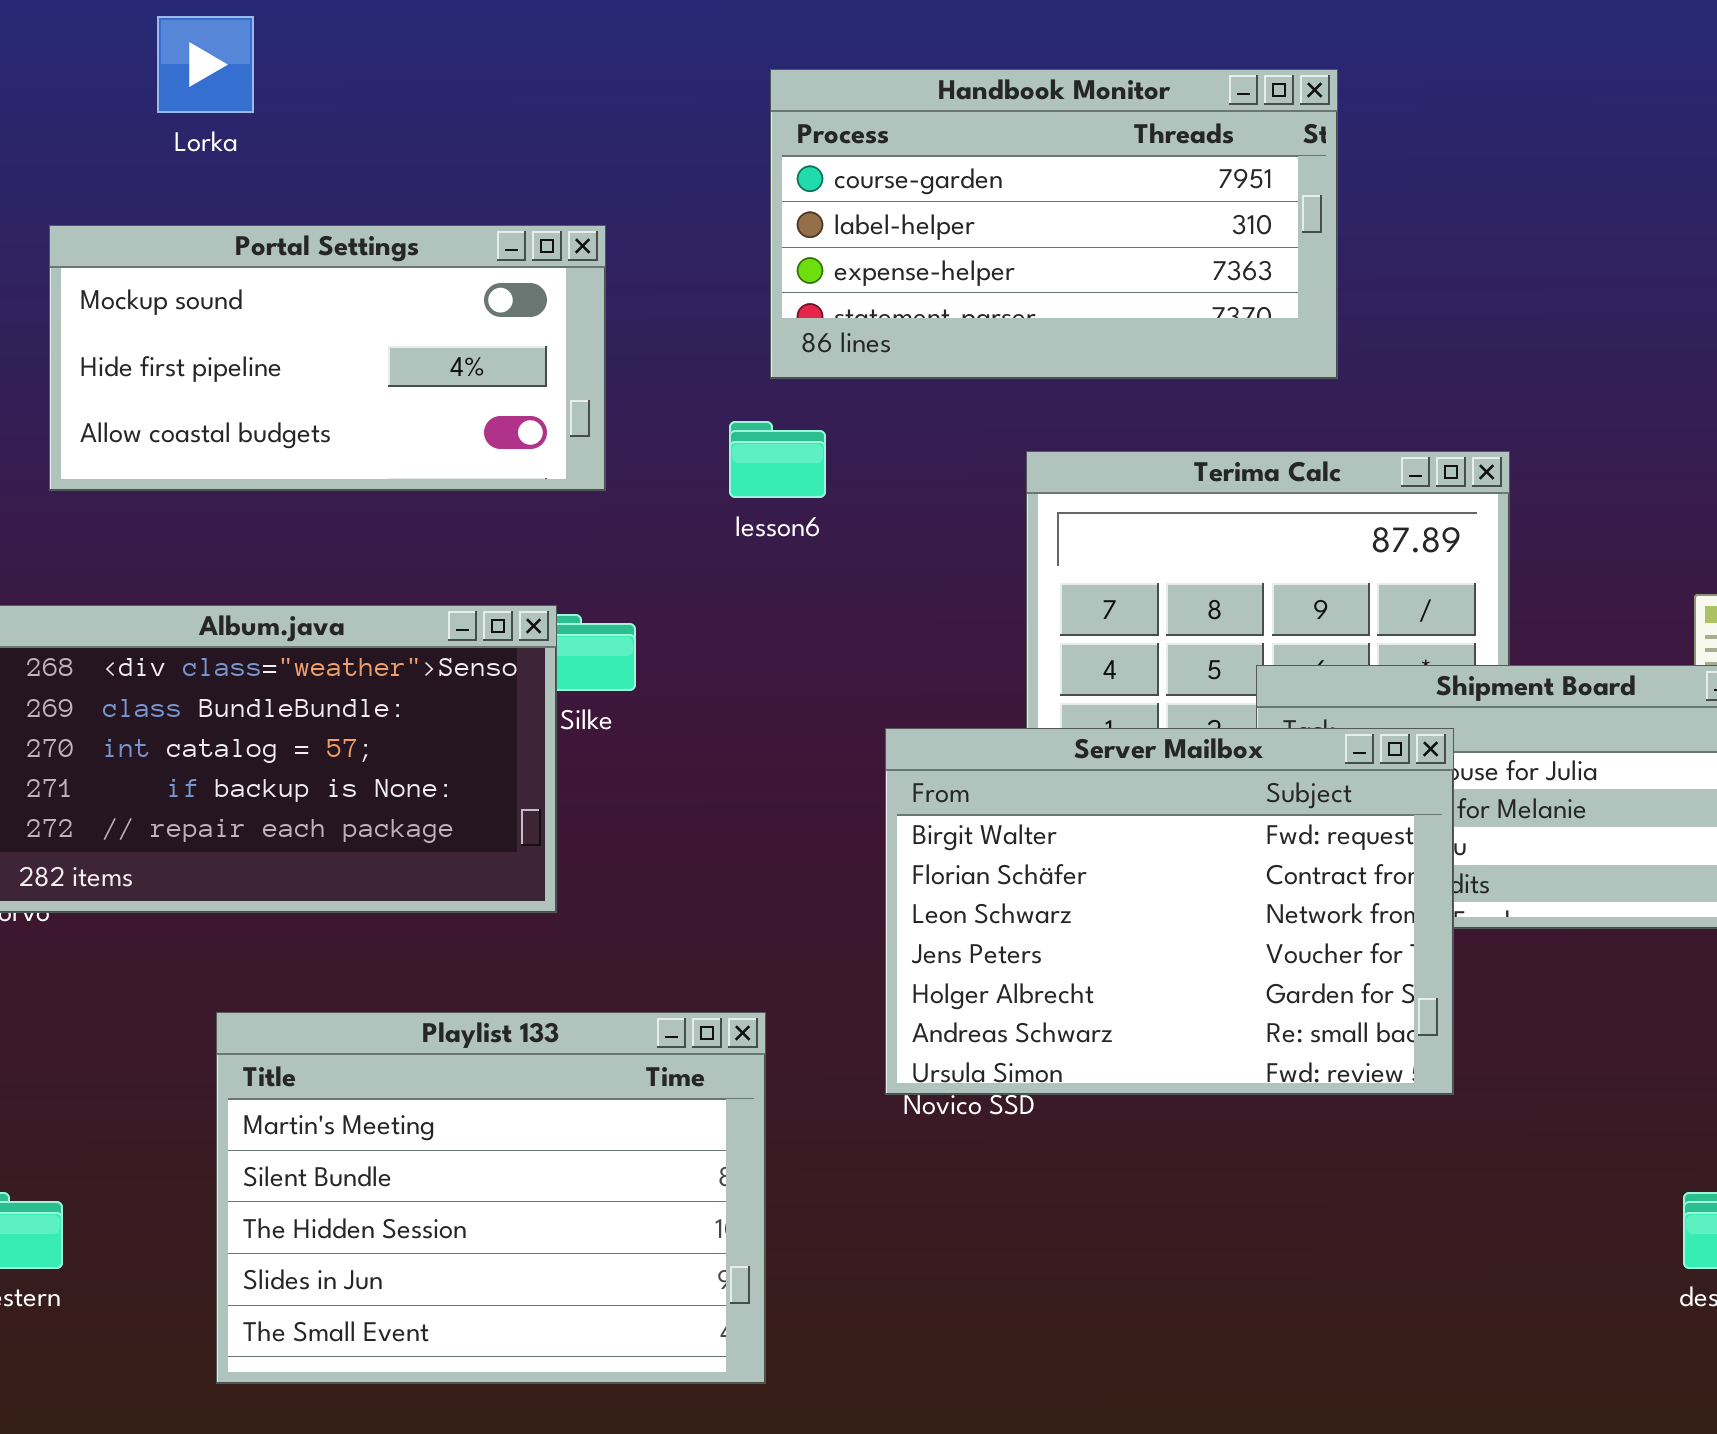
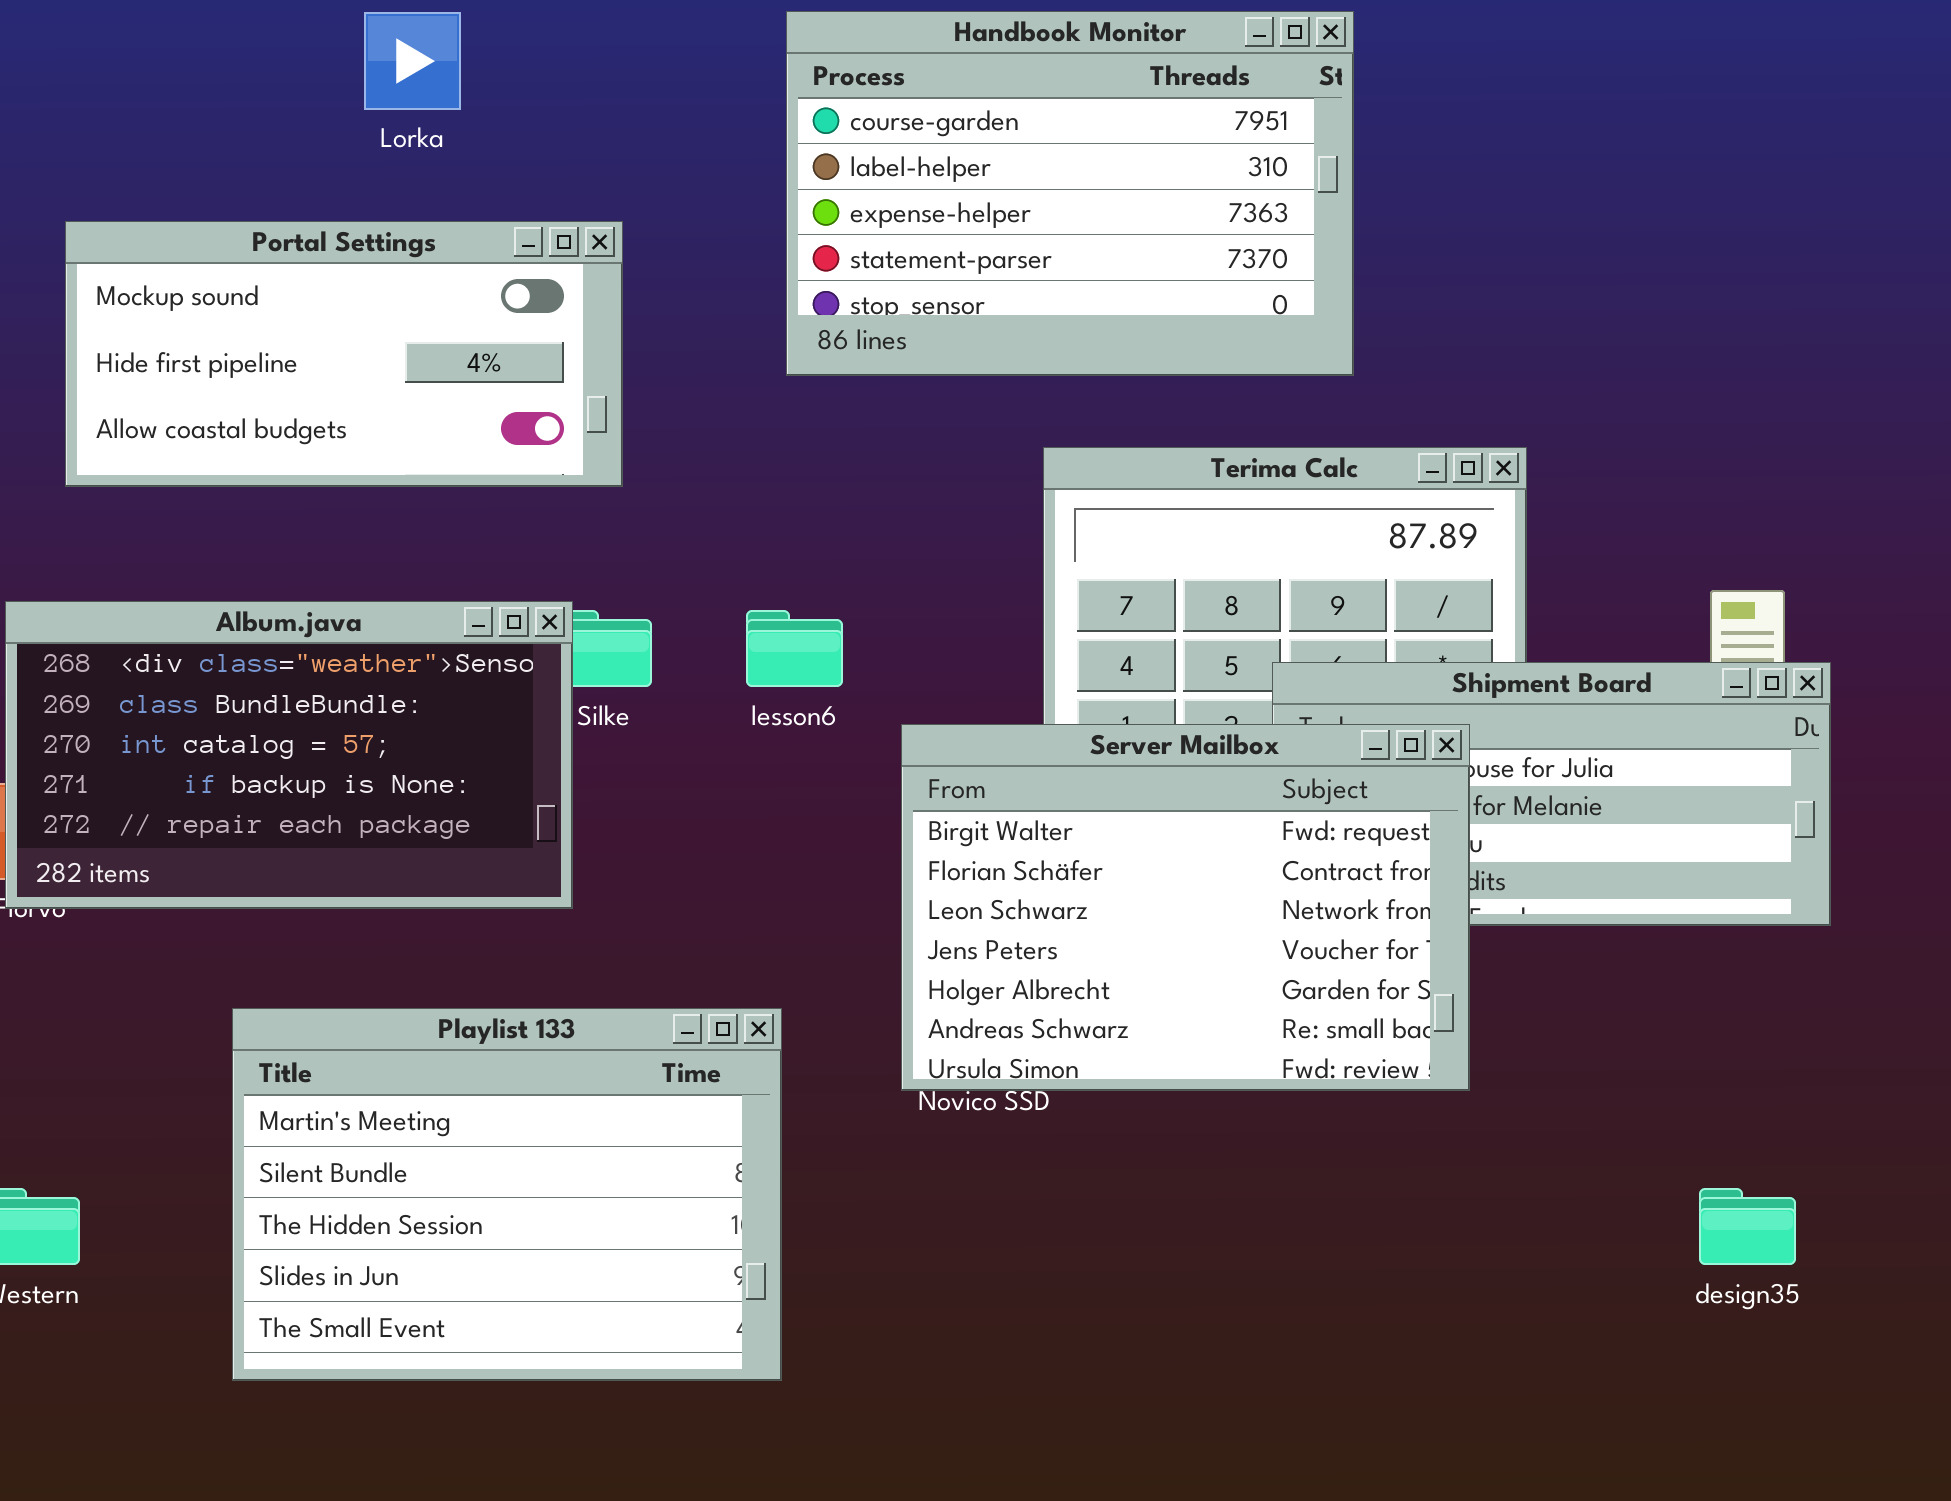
Lorka: [157,16,254,113] -> [364,12,461,110], moved
Handbook Monitor: [770,69,1338,379] -> [786,11,1354,376], resized
lesson6: [729,421,826,498] -> [746,610,843,687], moved

